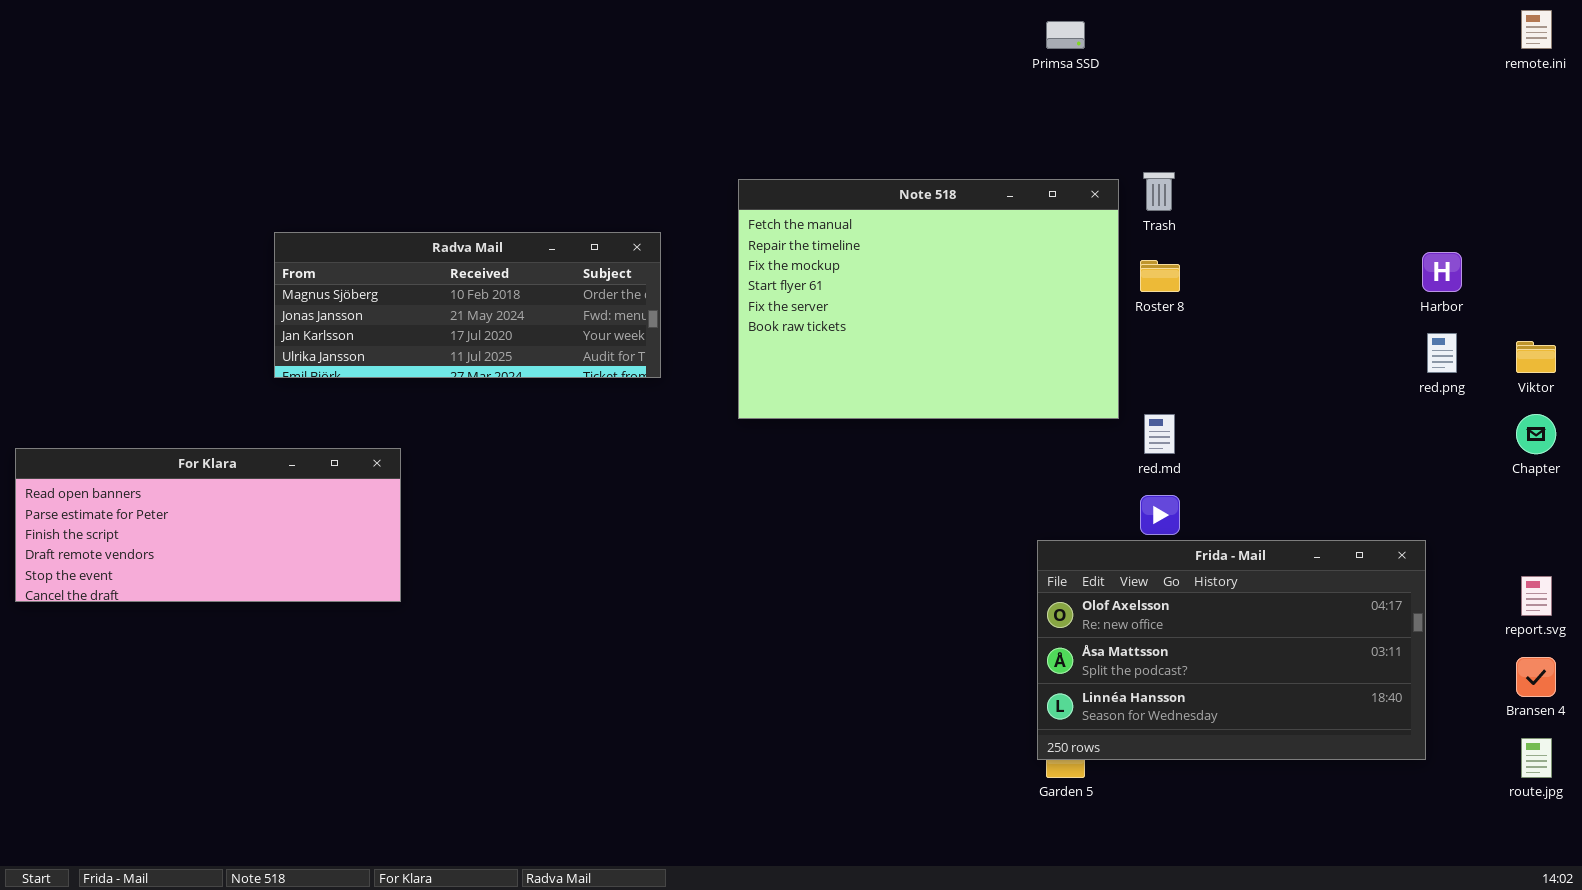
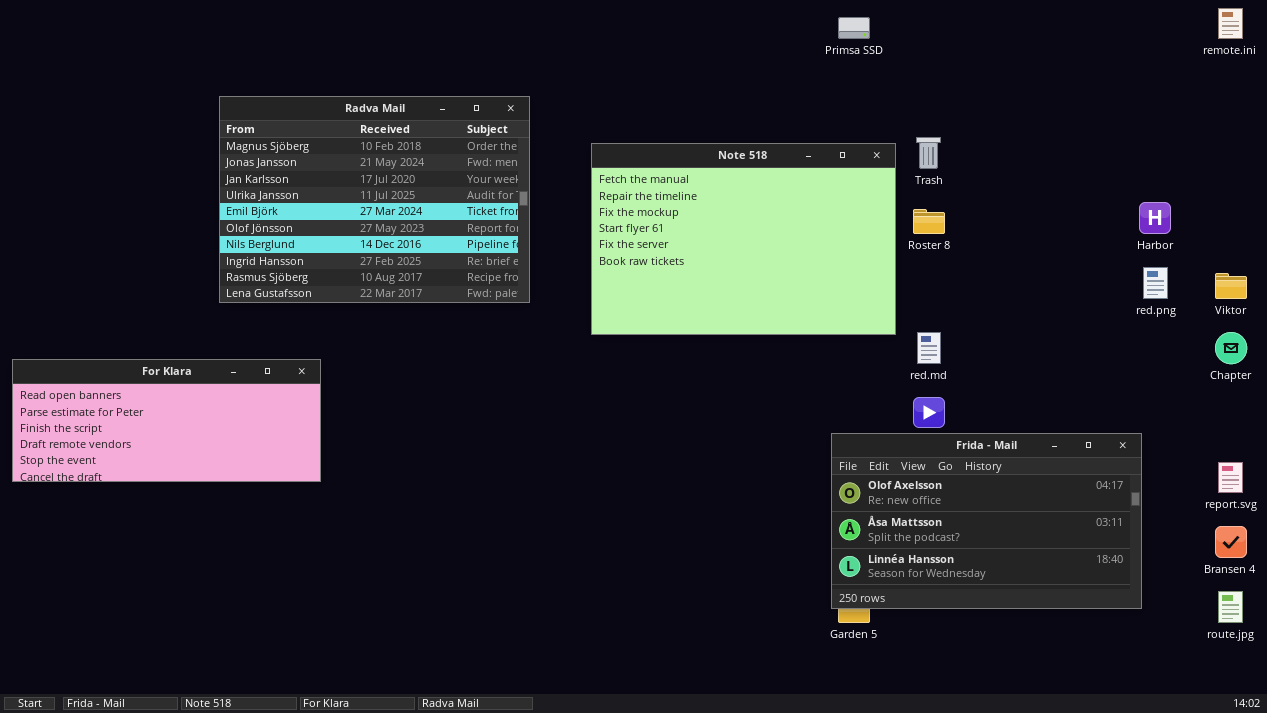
Radva Mail: [274,232,661,378] -> [219,96,530,303], resized

